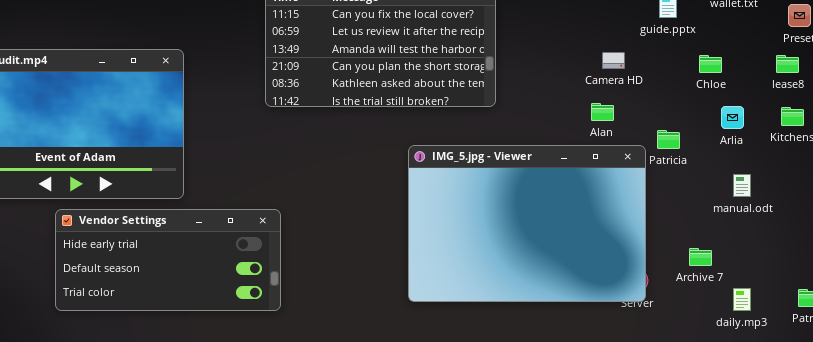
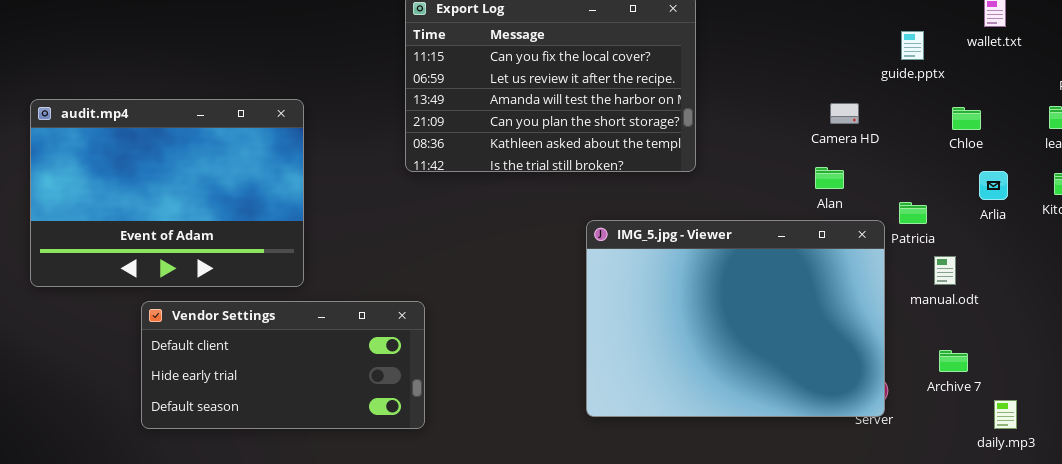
manual.odt: [733,174,751,197] -> [934,256,956,285], moved
Vendor Settings: [55,209,281,311] -> [141,301,425,429], scrolled up 1 row

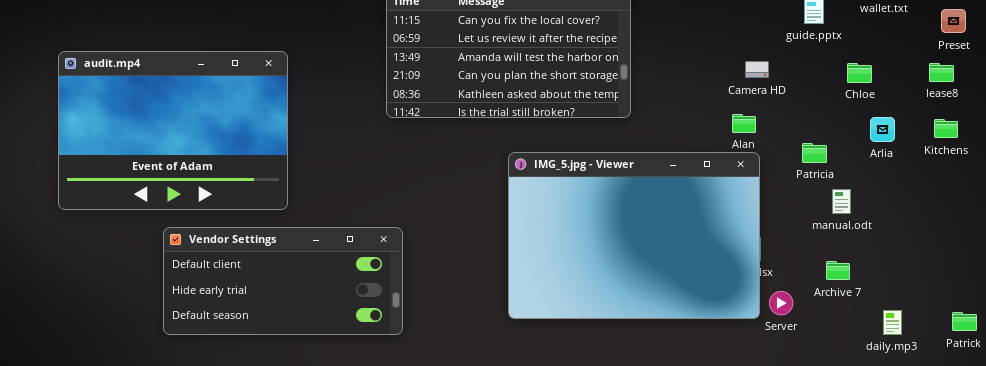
audit.mp4: [30,99,304,287] -> [58,51,288,210], moved
IMG_5.jpg - Viewer: [586,220,885,417] -> [508,152,760,319], moved
Archive 7: [939,350,968,372] -> [826,261,850,280], moved

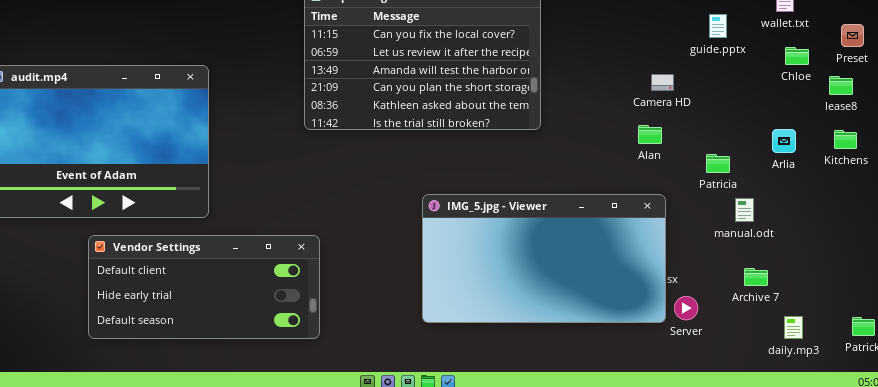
Chloe: [847,63,872,83] -> [785,47,809,65], moved
IMG_5.jpg - Viewer: [508,152,760,319] -> [422,194,666,323], resized
Archive 7: [826,261,850,280] -> [744,268,768,286], moved

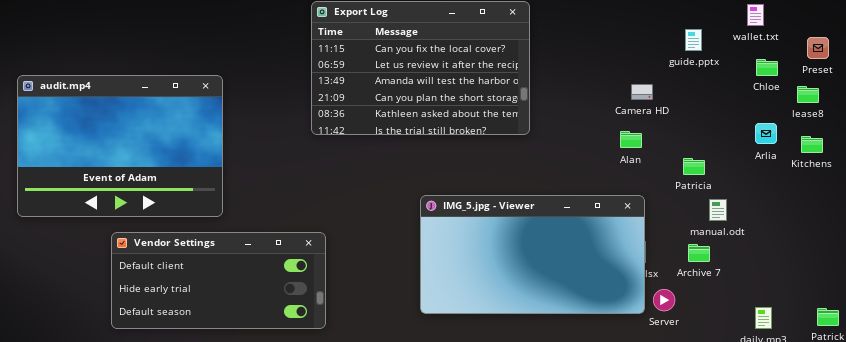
Arlia: [772,129,796,153] -> [755,123,777,144], moved
Archive 7: [744,268,768,286] -> [688,244,710,262], moved

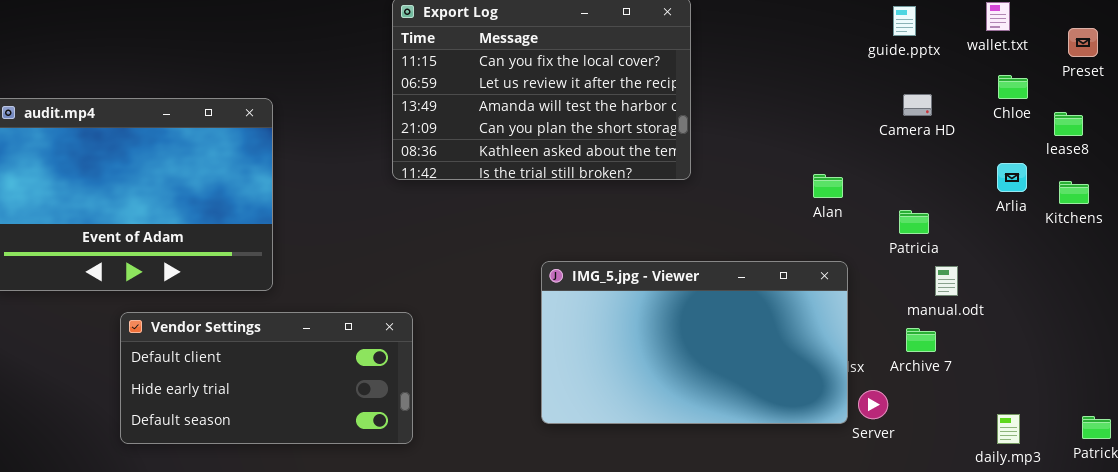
guide.pptx: [685,29,702,51] -> [893,6,916,36], moved
Preset: [807,37,829,59] -> [1068,28,1098,57], moved
Camera HD: [631,84,653,100] -> [903,94,932,116], moved

